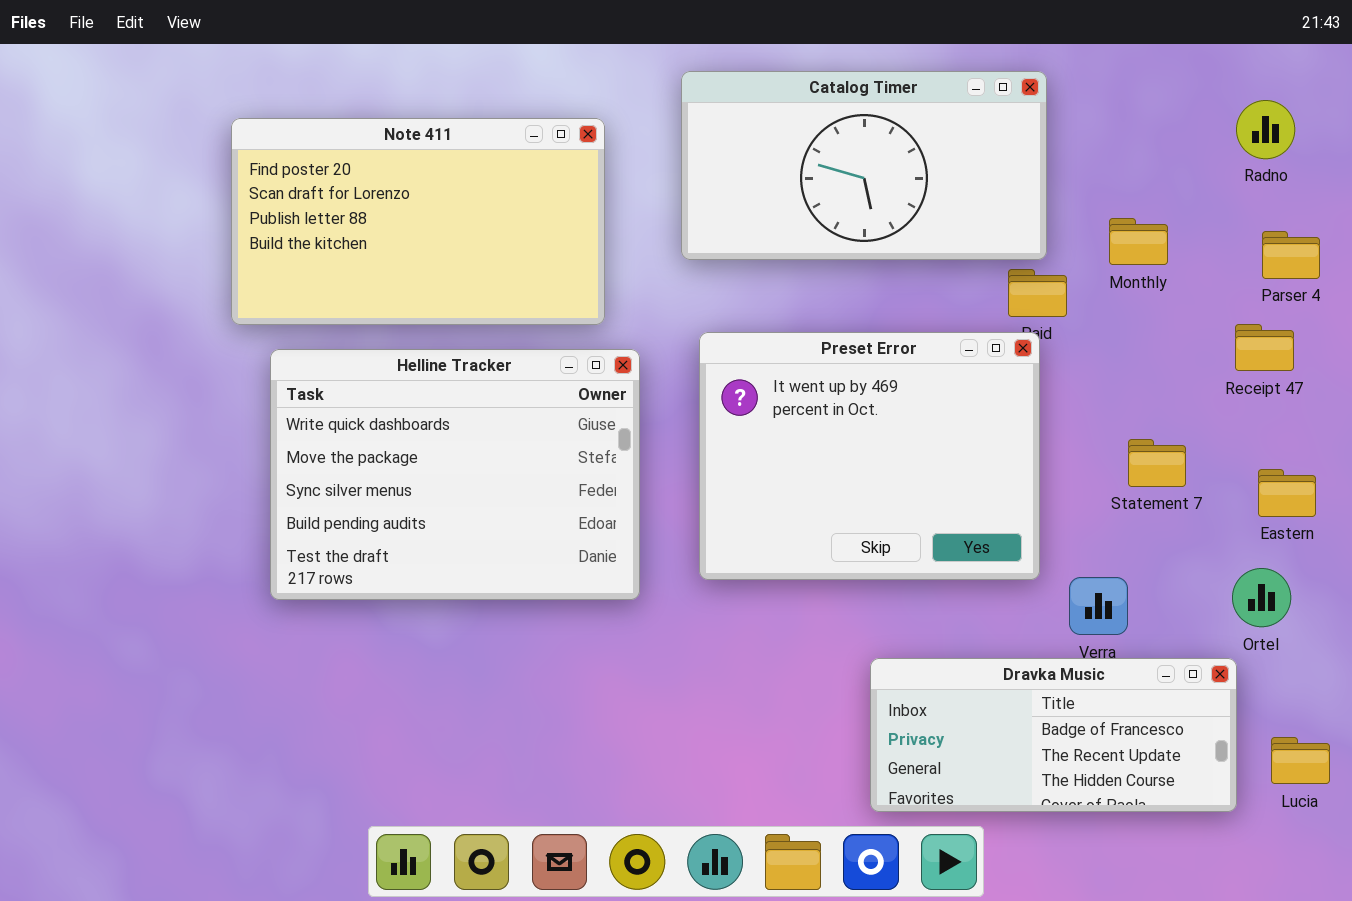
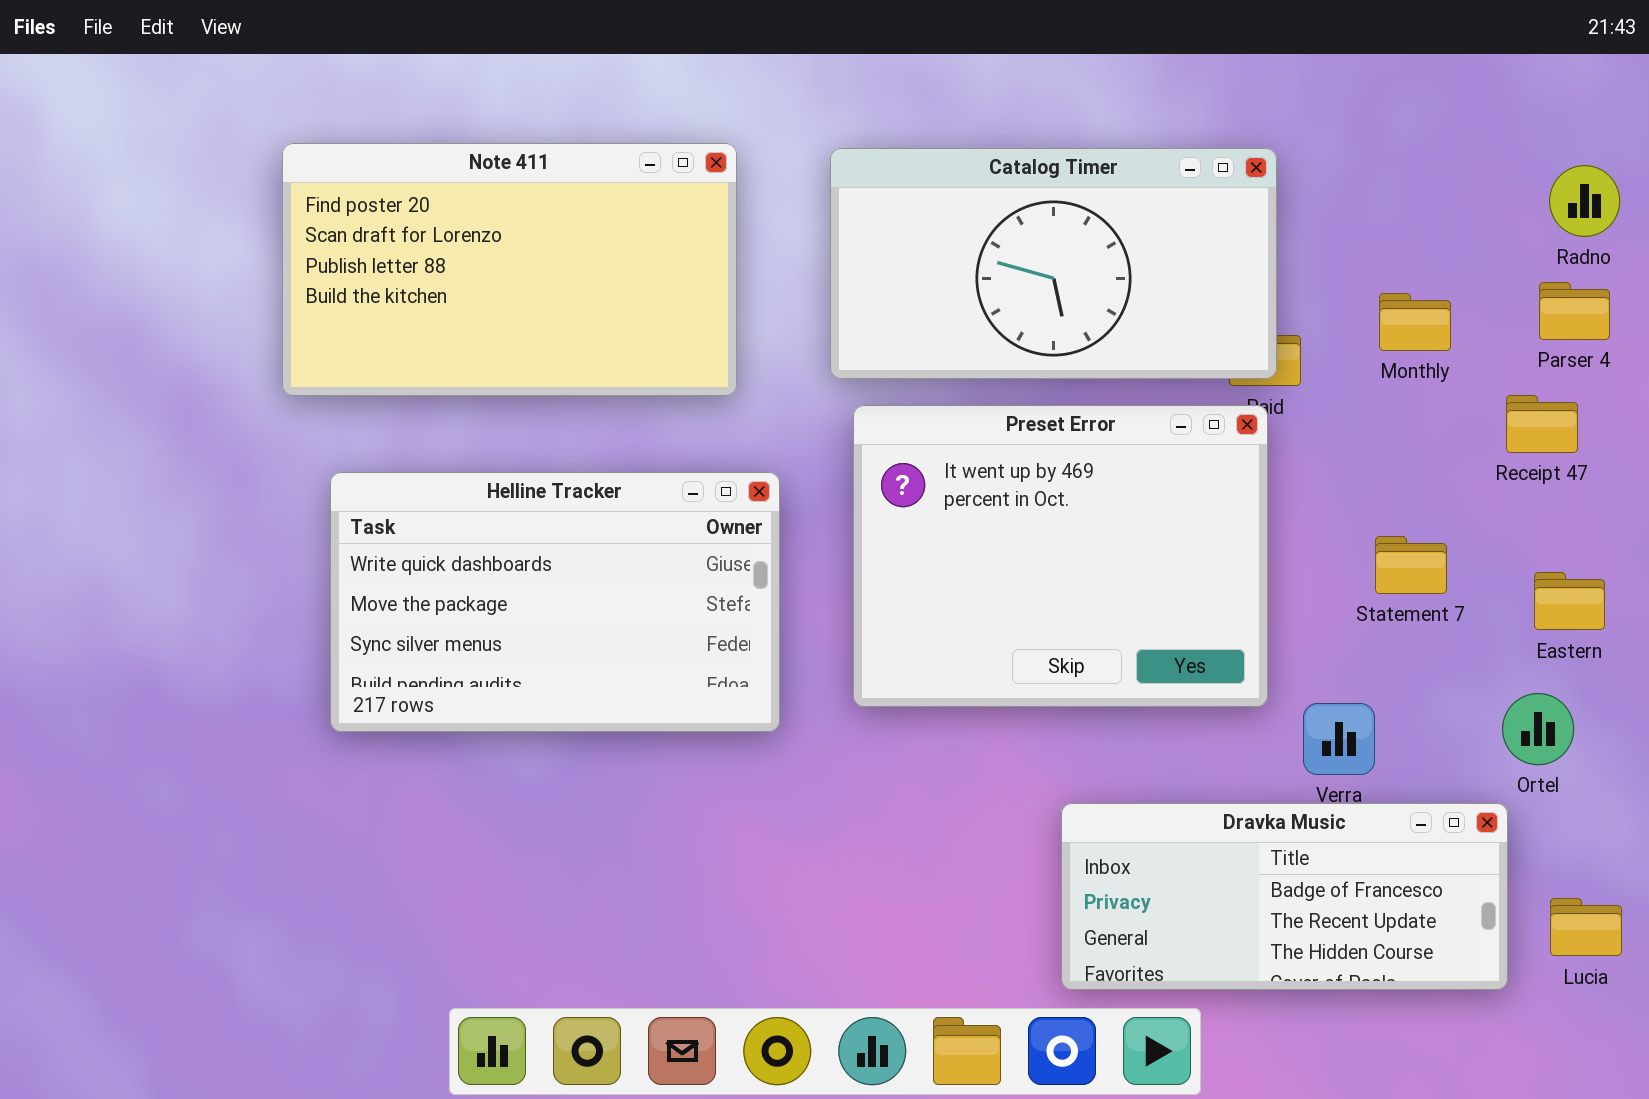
Catalog Timer: [681,71,1047,260] -> [830,148,1277,379], moved
Radno: [1236,100,1295,159] -> [1549,165,1620,237], moved
Monthly: [1109,218,1168,265] -> [1379,293,1451,351], moved
Helline Tracker: [270,349,640,600] -> [330,472,780,732], resized

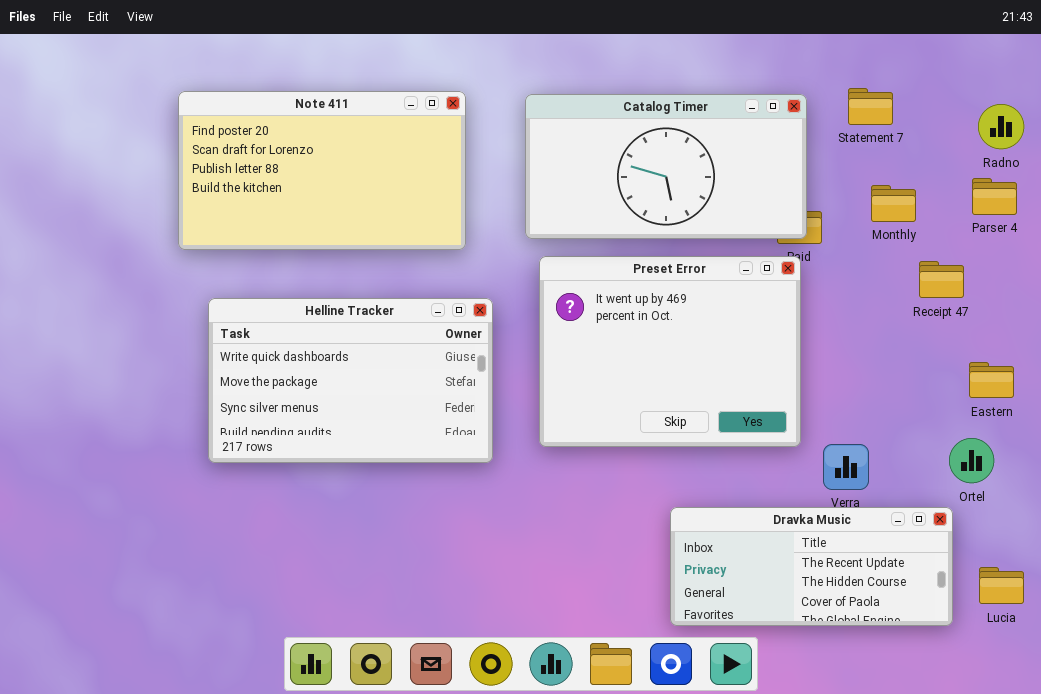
Receipt 47: [1506,395,1578,453] -> [919,261,964,298], moved
Statement 7: [1375,536,1447,594] -> [848,88,893,125], moved
Dravka Music: [1061,803,1508,990] -> [670,507,953,626], scrolled down 1 row

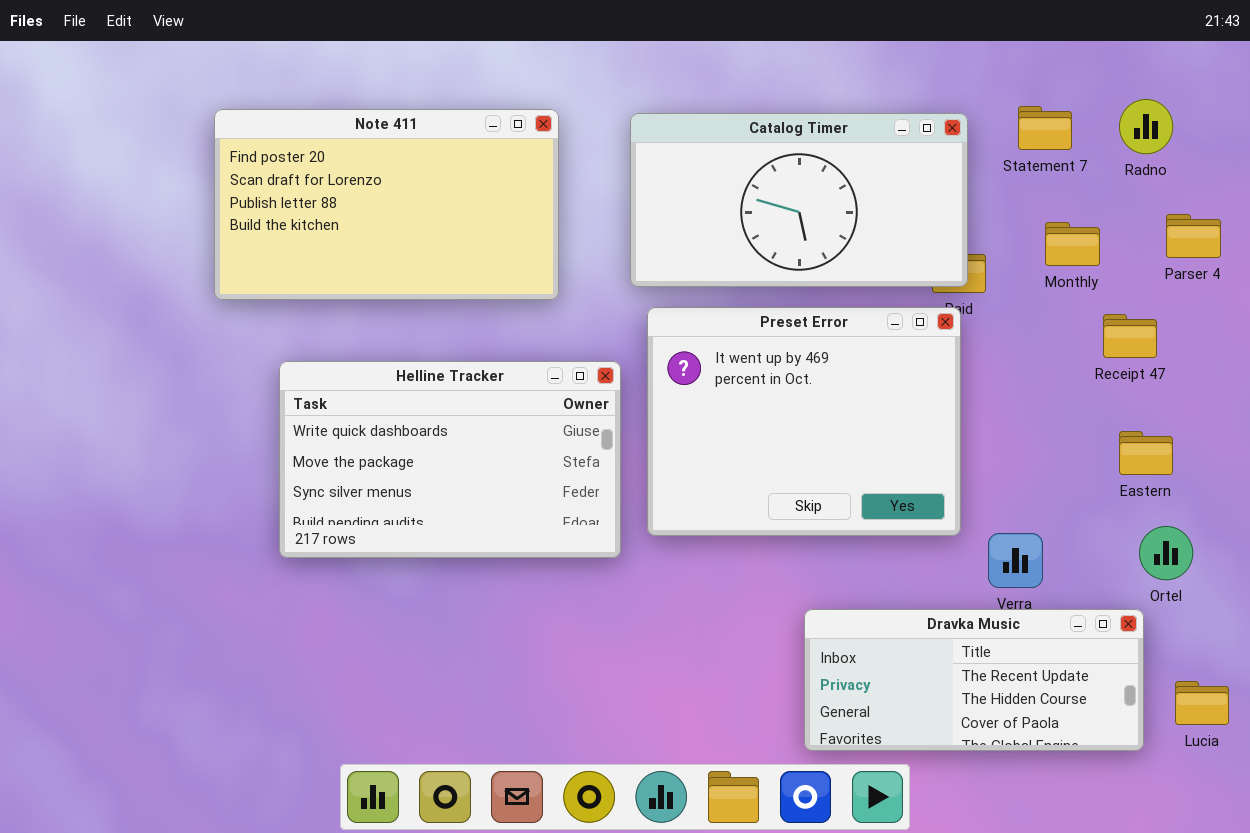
Radno: [978,104,1024,149] -> [1119,99,1173,154], moved
Helline Tracker: [208,298,493,463] -> [279,361,621,558], moved
Eastern: [969,362,1014,398] -> [1119,431,1173,475], moved

